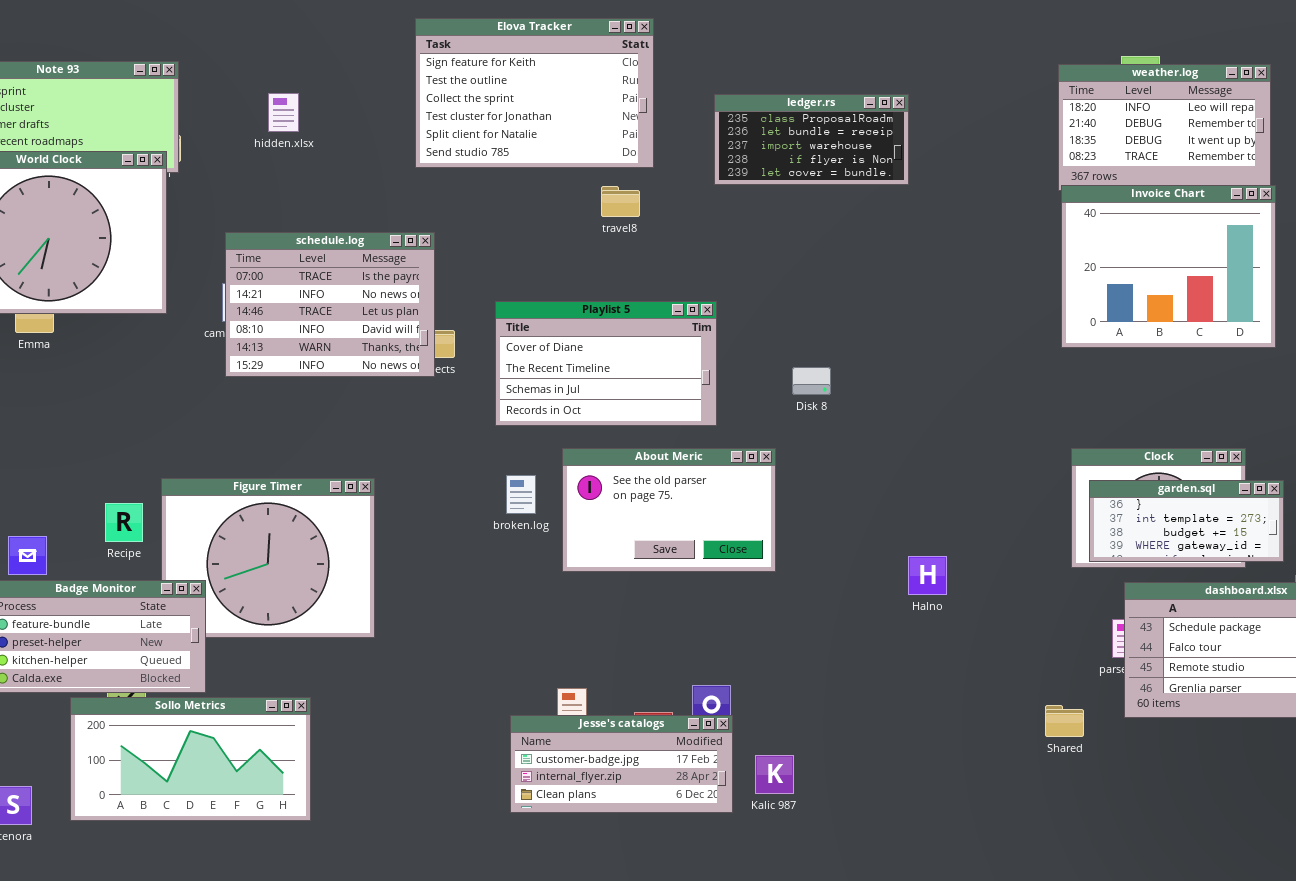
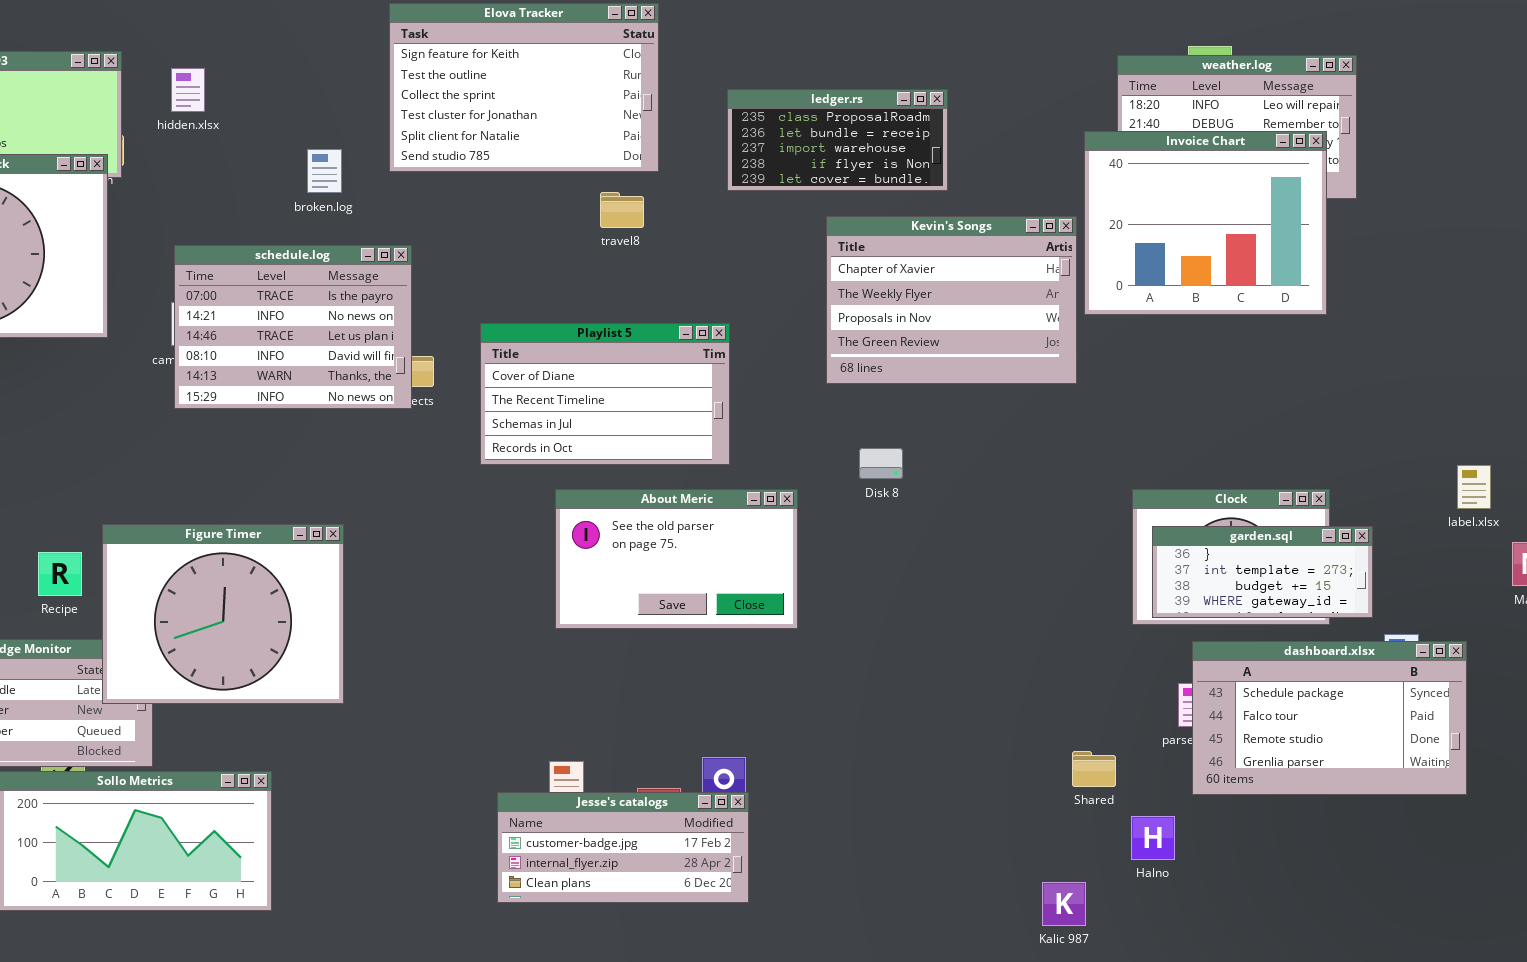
hidden.xlsx: [268,93,299,132] -> [171,68,205,112], moved
Invoice Chart: [1061,185,1276,348] -> [1084,131,1327,315], moved
Kevin's Songs: none -> [826,216,1077,384], opened
Disk 8: [792,367,831,395] -> [859,448,903,479], moved
broken.log: [506,475,536,514] -> [307,149,342,193], moved
Figure Timer: [161,478,375,638] -> [102,524,344,704], raised
Halno: [908,556,947,595] -> [1131,816,1175,860], moved
Shared: [1045,705,1084,737] -> [1072,751,1116,787], moved
Kalic 987: [755,755,794,794] -> [1042,882,1086,926], moved

